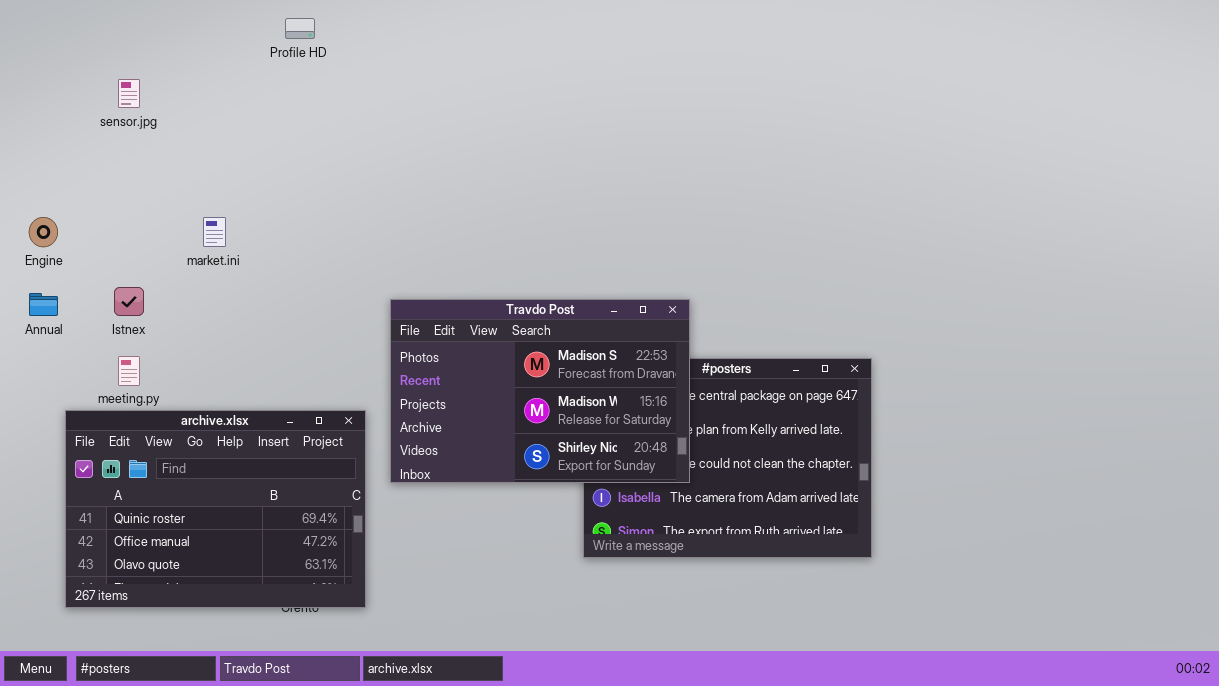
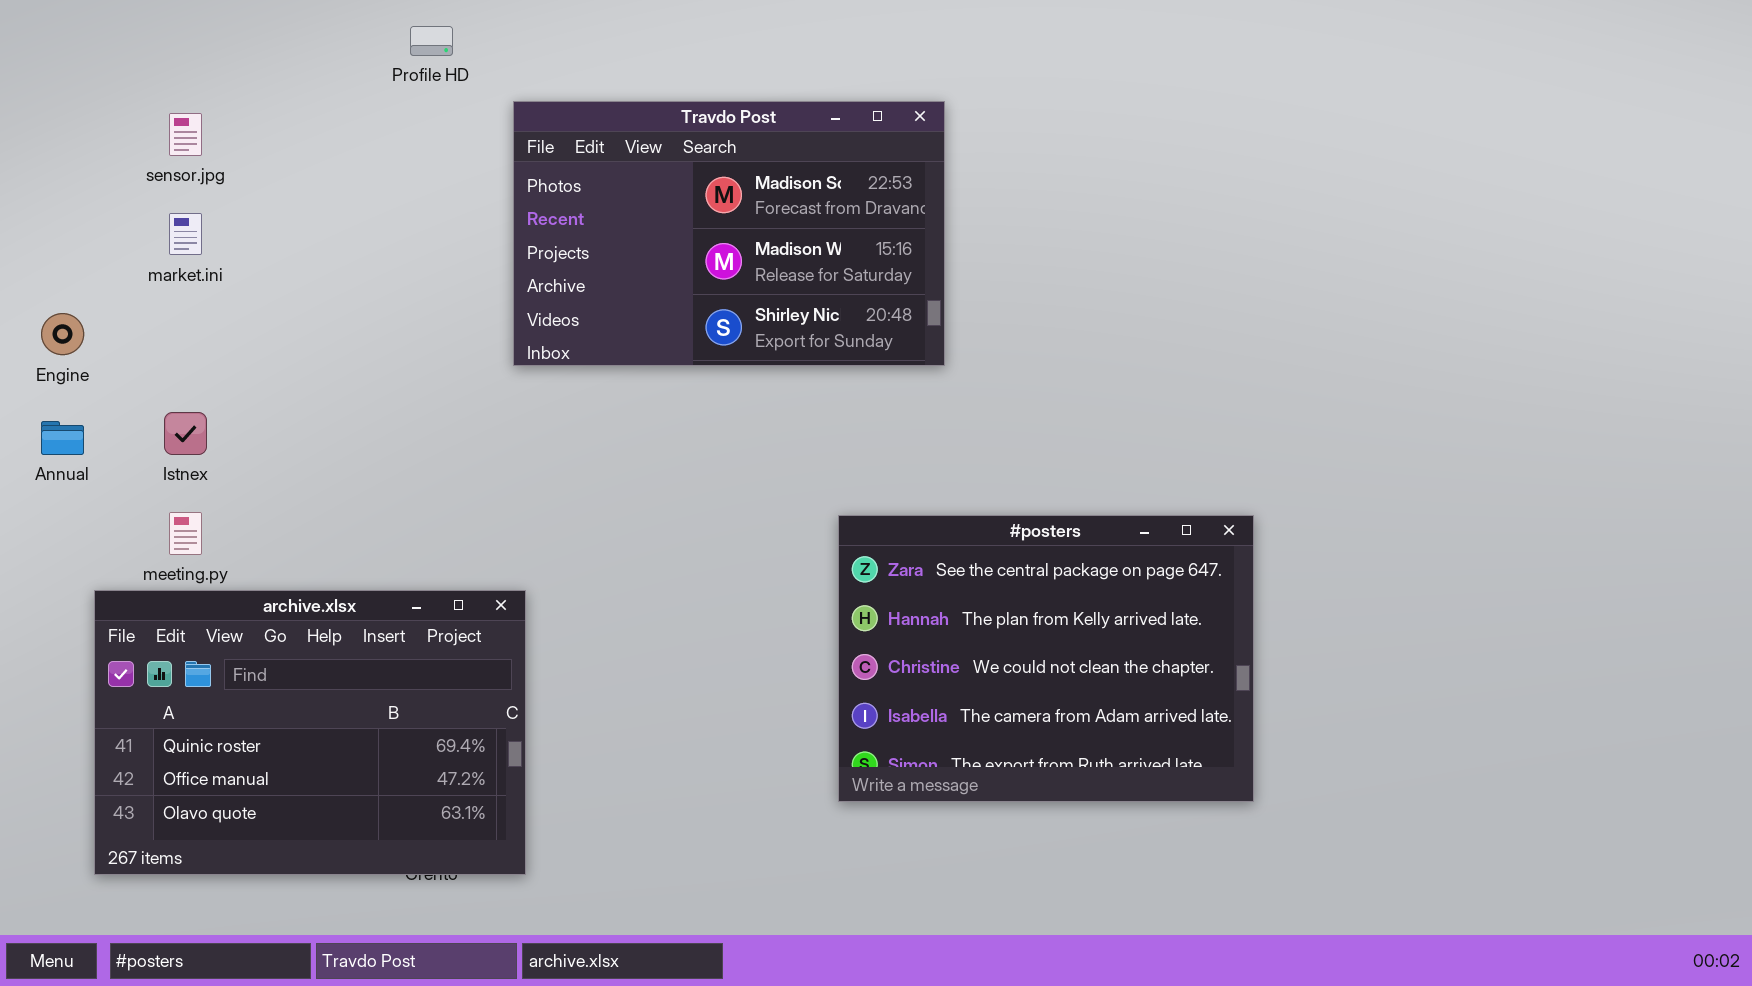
market.ini: [203,217,226,247] -> [169,213,202,255], moved
Travdo Post: [390,299,690,483] -> [513,101,945,366], moved

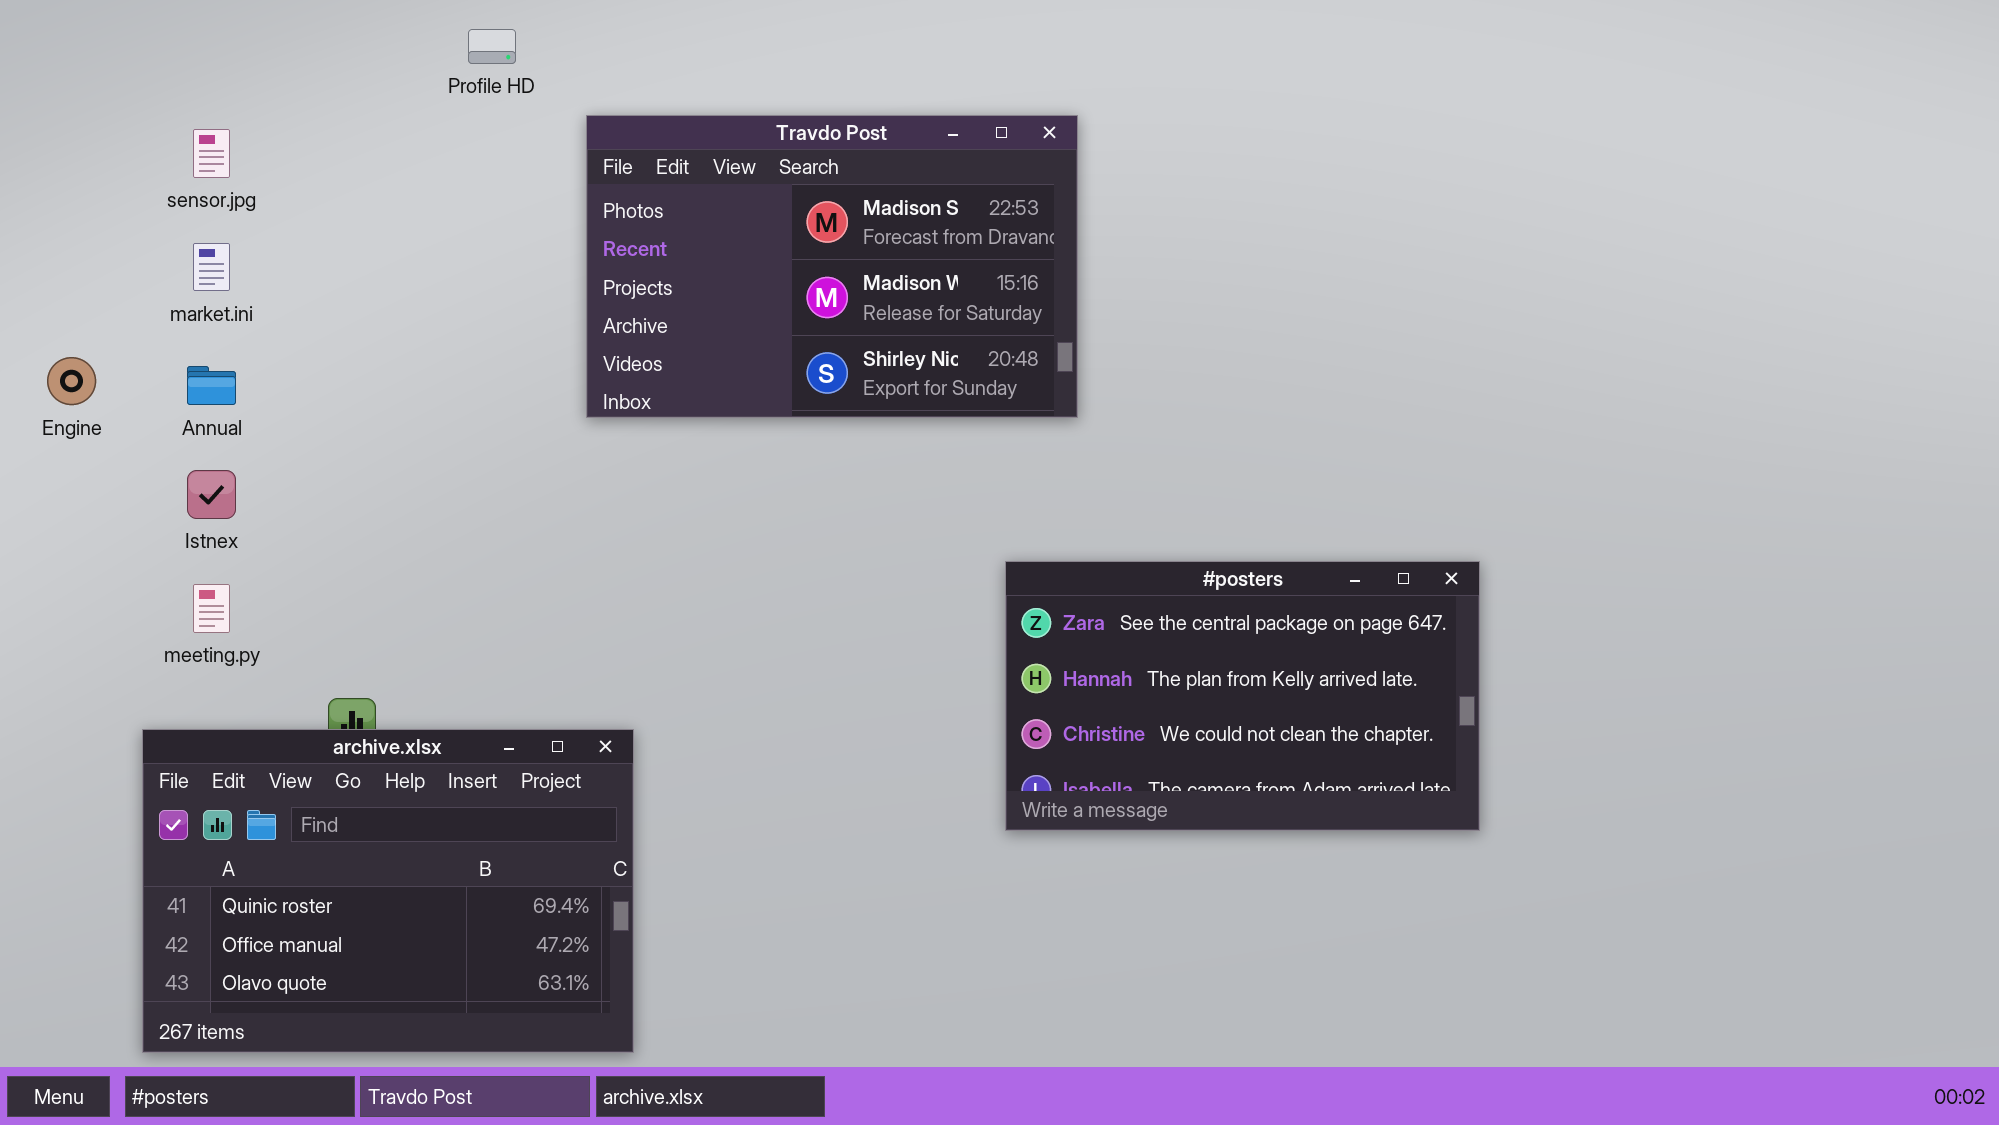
Annual: [41,421,84,455] -> [187,366,236,405], moved
#posters: [838,515,1254,802] -> [1005,561,1480,831], moved, resized
archive.xlsx: [94,590,526,875] -> [142,729,634,1053], moved

